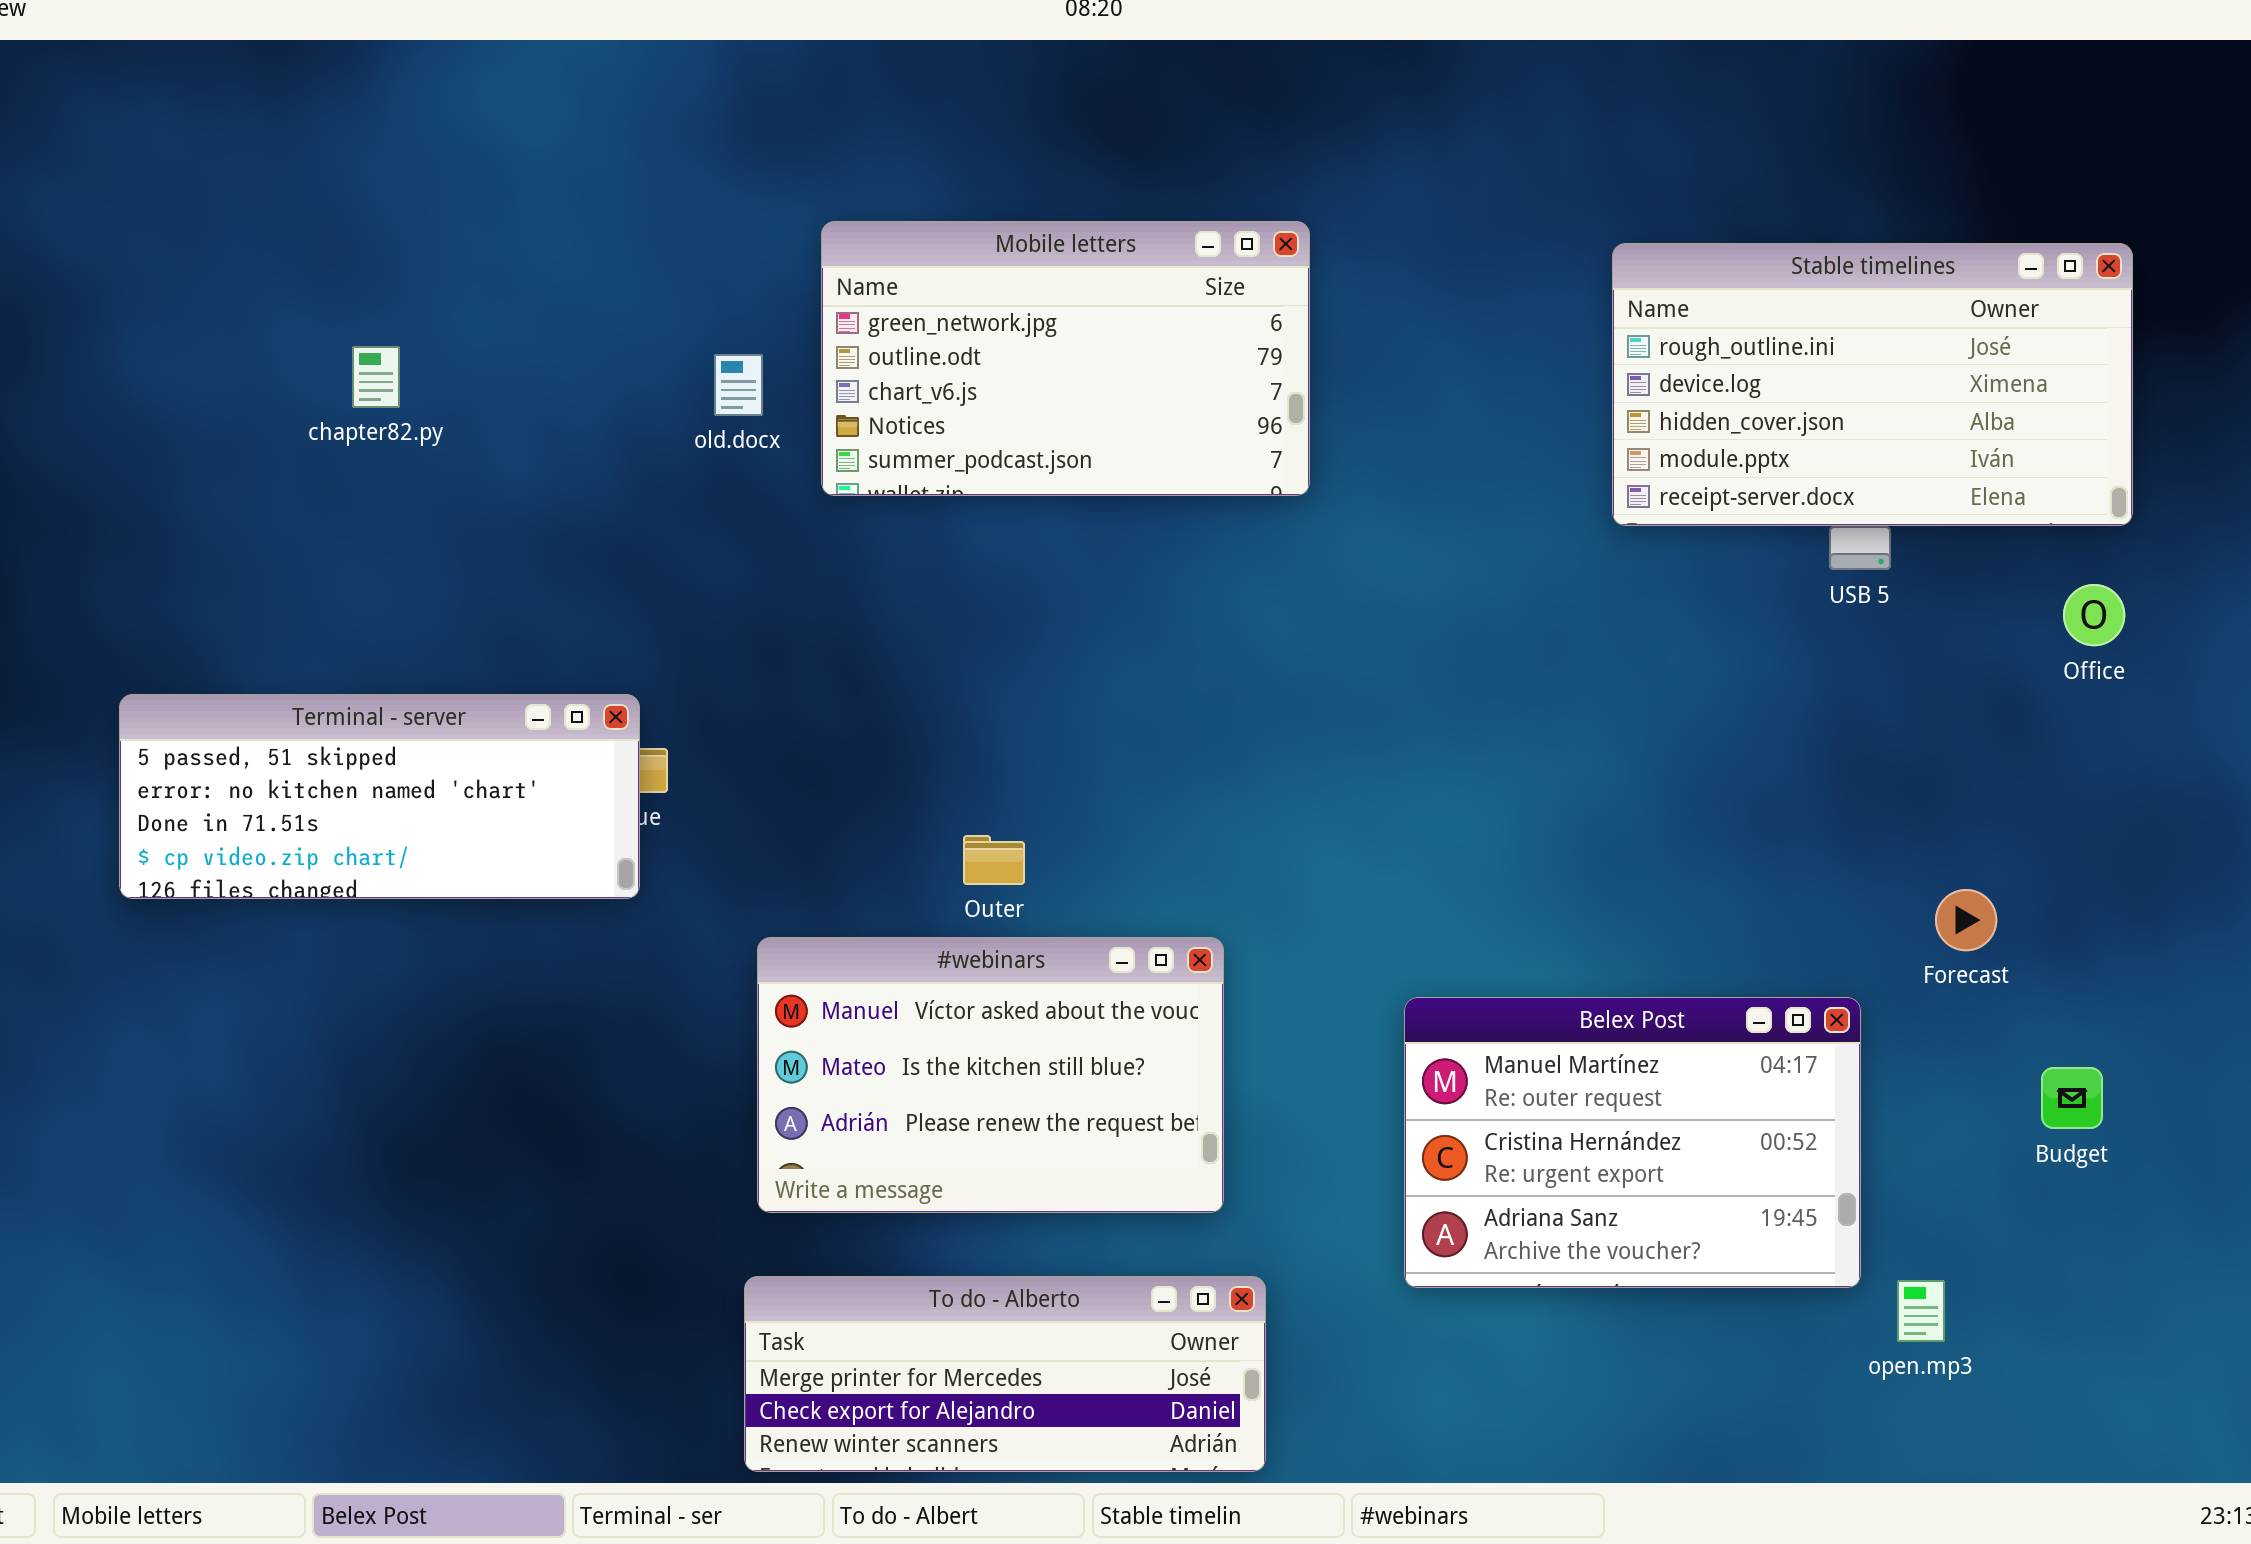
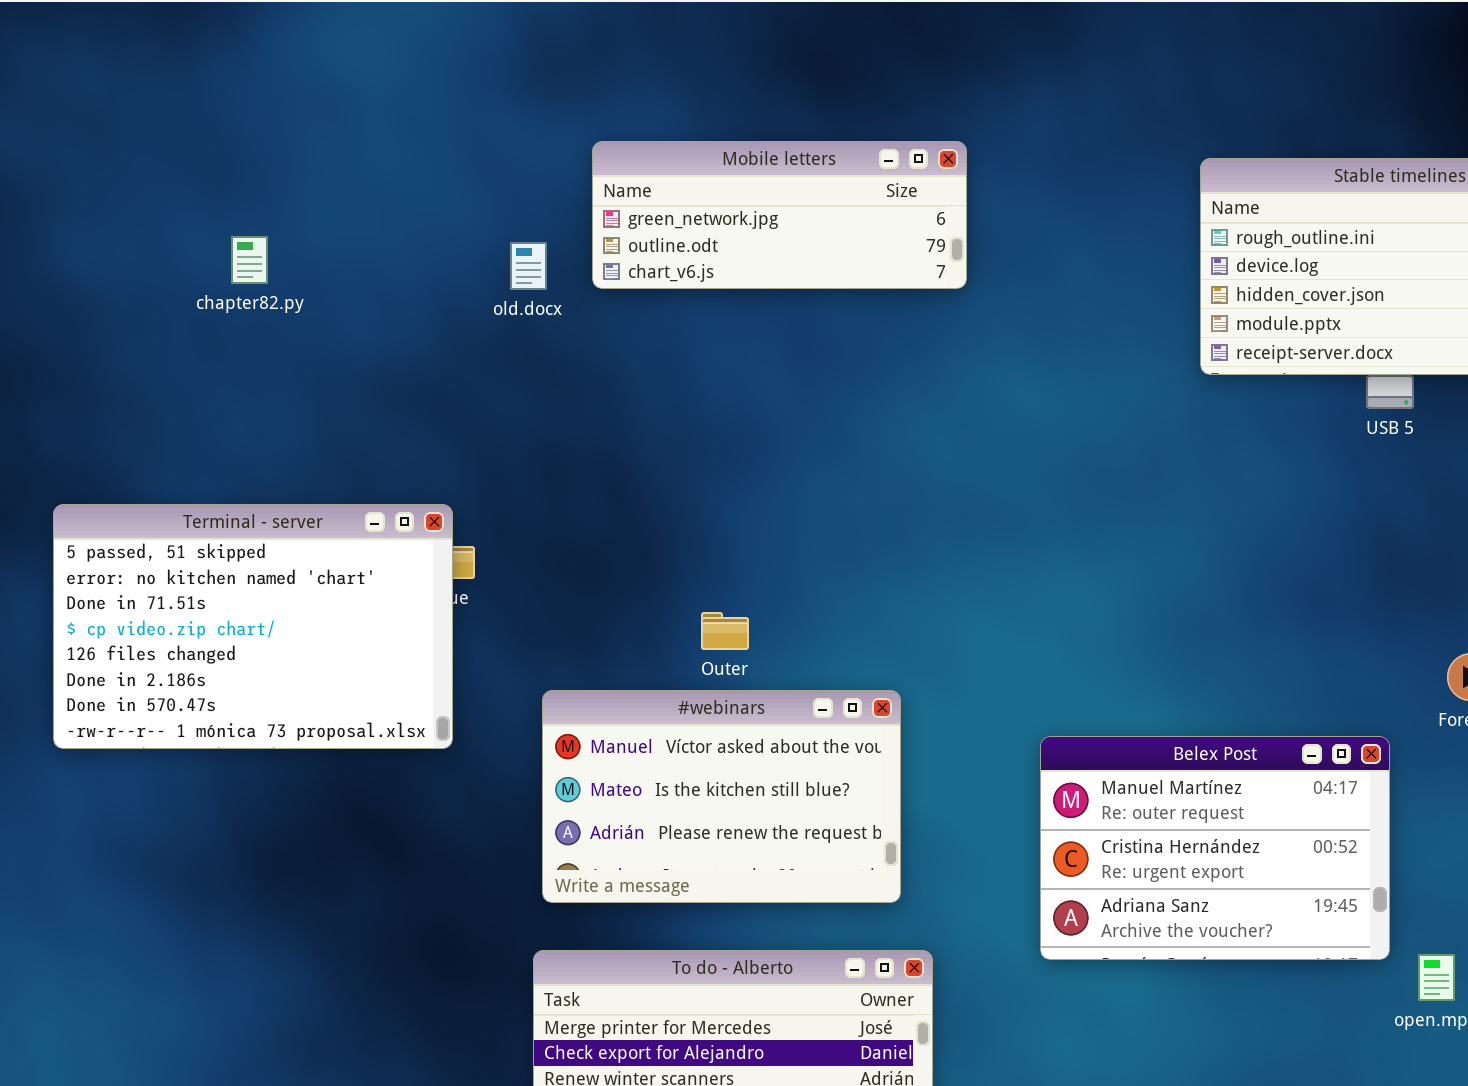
Mobile letters: [821,221,1310,496] -> [592,141,967,289], resized
Terminal - server: [119,694,640,899] -> [53,504,453,749], resized

